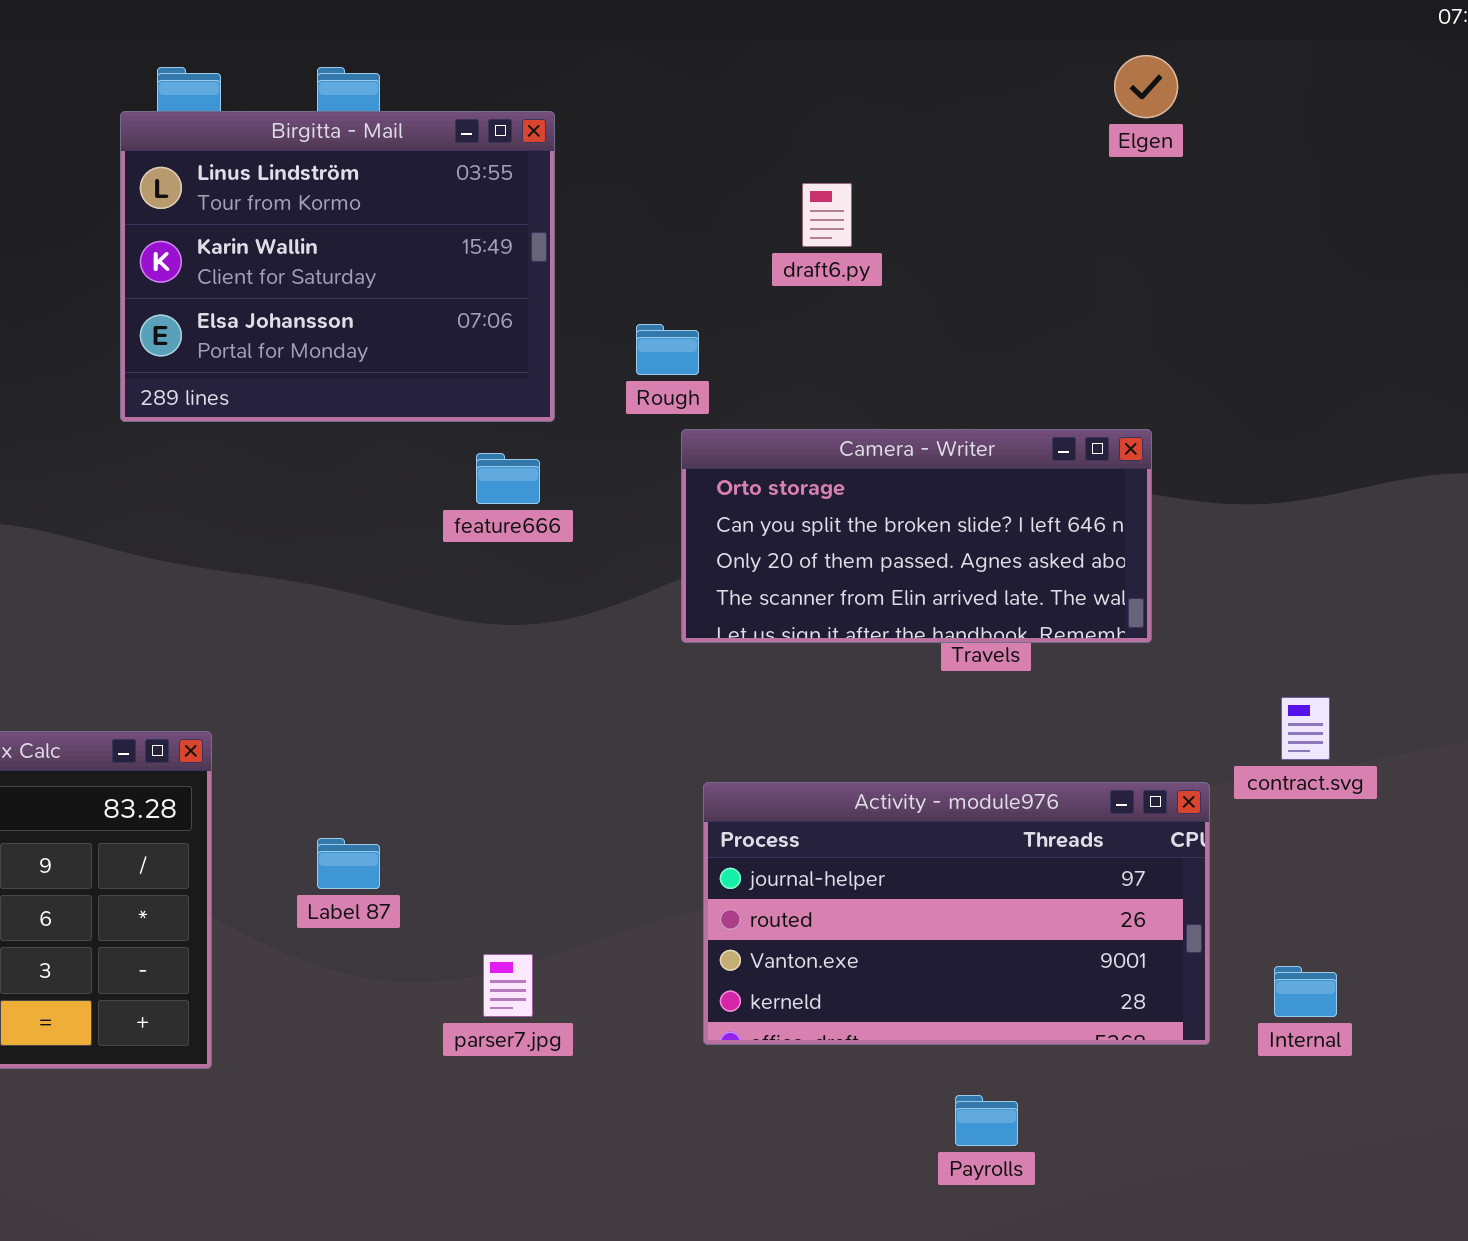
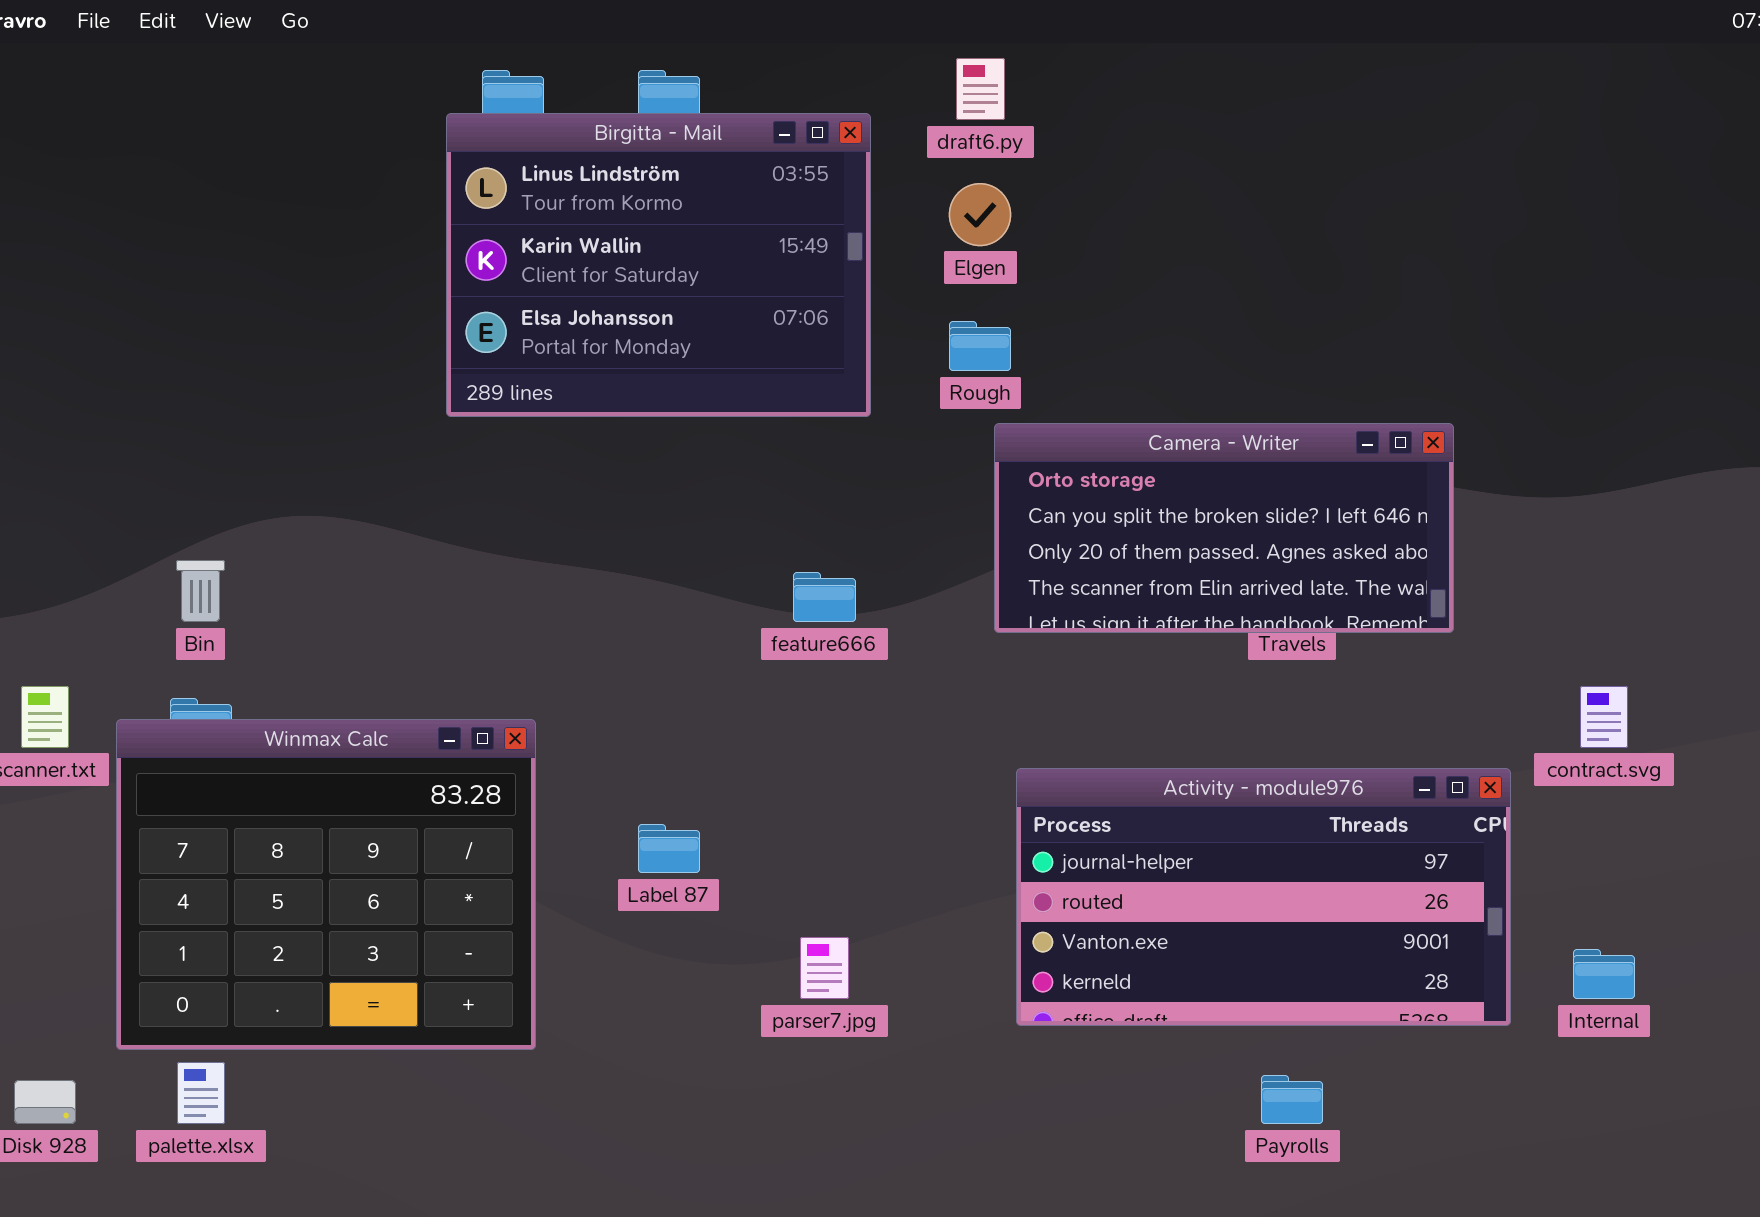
Elgen: [1114,55,1178,118] -> [949,183,1011,246], moved
draft6.py: [802,183,852,247] -> [956,58,1005,120], moved
feature666: [476,453,540,504] -> [793,572,856,622], moved

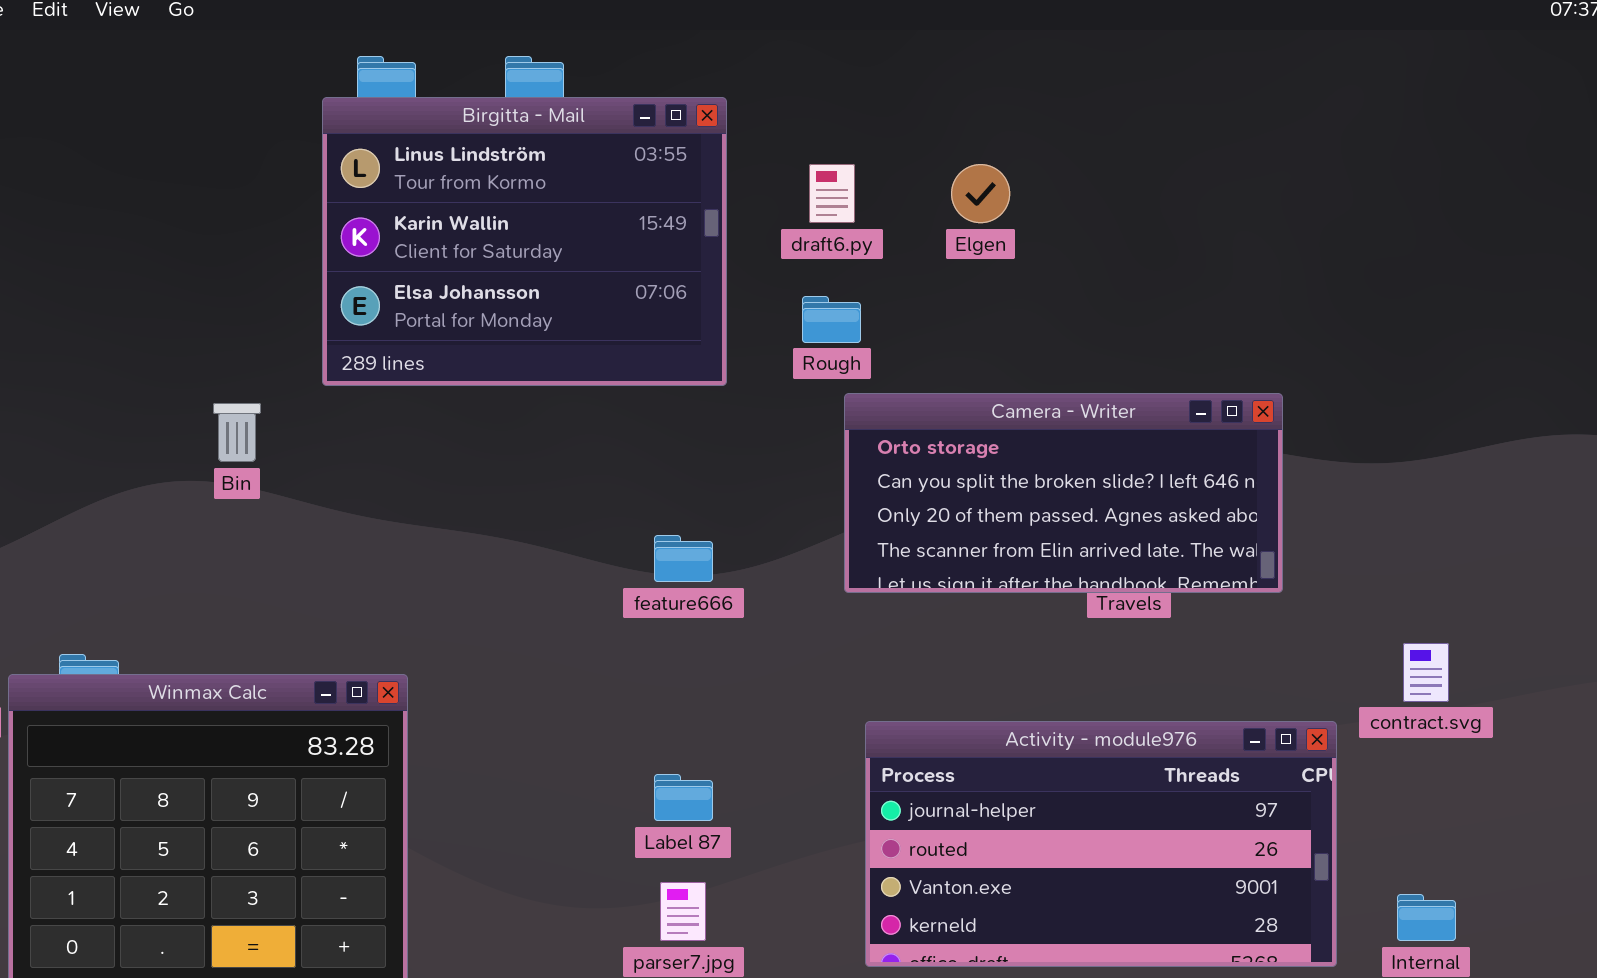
draft6.py: [956,58,1005,120] -> [809,164,855,223], moved
Elgen: [949,183,1011,246] -> [951,164,1010,223], moved
Bin: [176,560,225,622] -> [213,403,261,462], moved
Label 87: [638,824,700,873] -> [654,774,713,821], moved

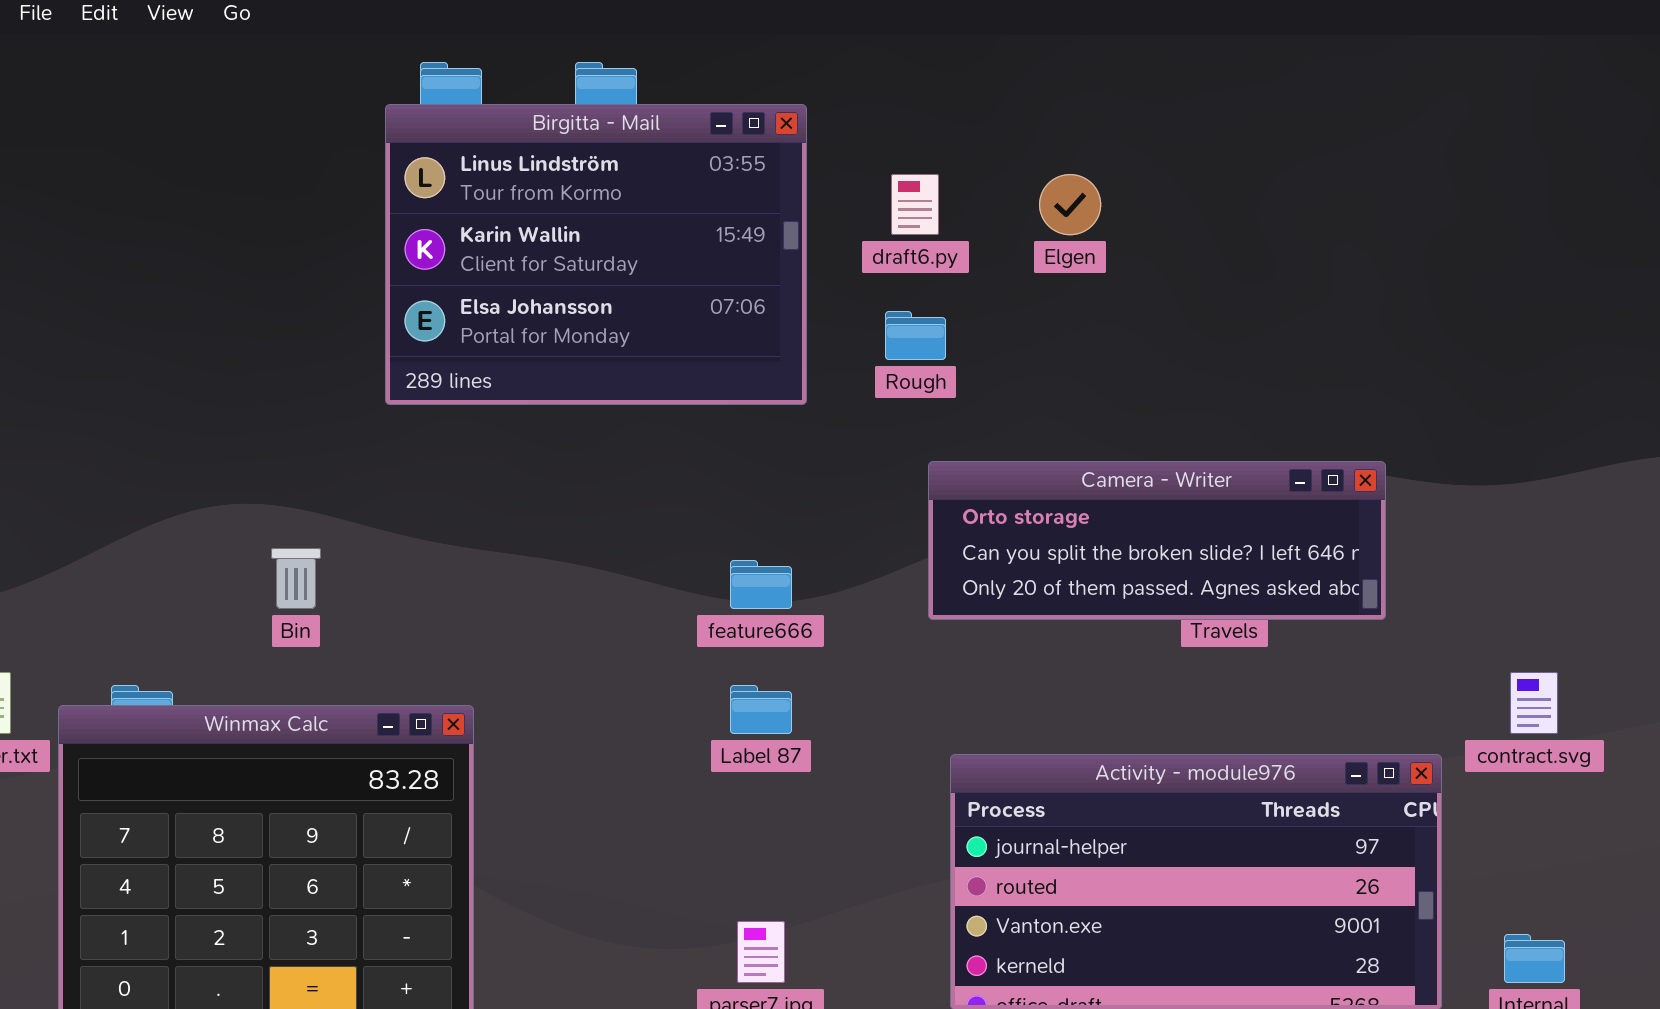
Camera - Writer: [844,393,1283,593] -> [928,461,1386,620], resized
Bin: [213,403,261,462] -> [271,548,321,609], moved
Label 87: [654,774,713,821] -> [730,685,792,734], moved

